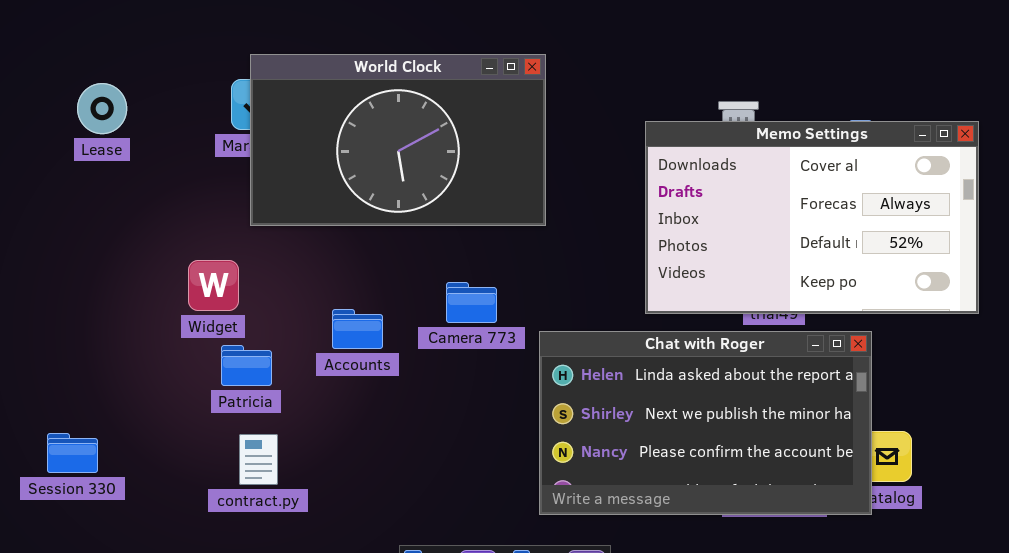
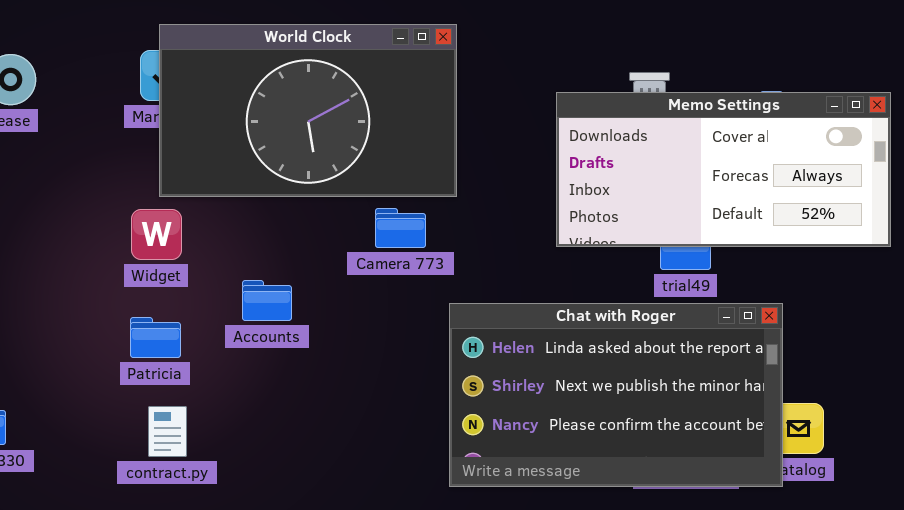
Memo Settings: [645,121,979,314] -> [556,92,891,247], resized
Widget: [188,260,239,311] -> [131,209,182,260], moved
Camera 773: [446,282,497,323] -> [375,208,426,248], moved

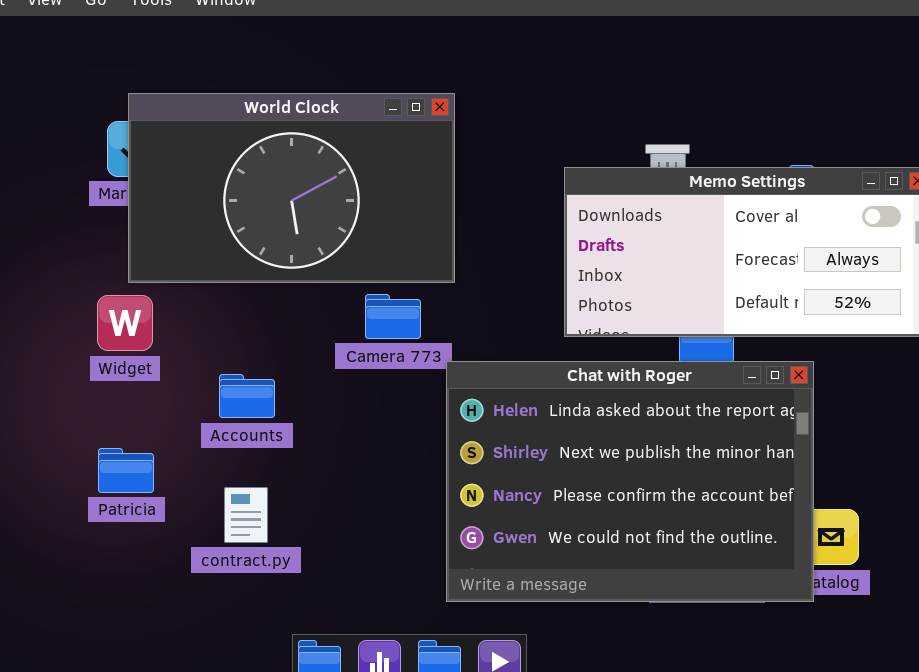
Chat with Roger: [449,303,783,487] -> [446,361,814,602], resized
Patricia: [130,317,181,358] -> [98,448,154,493], moved
contract.py: [148,406,187,457] -> [224,487,268,543], moved

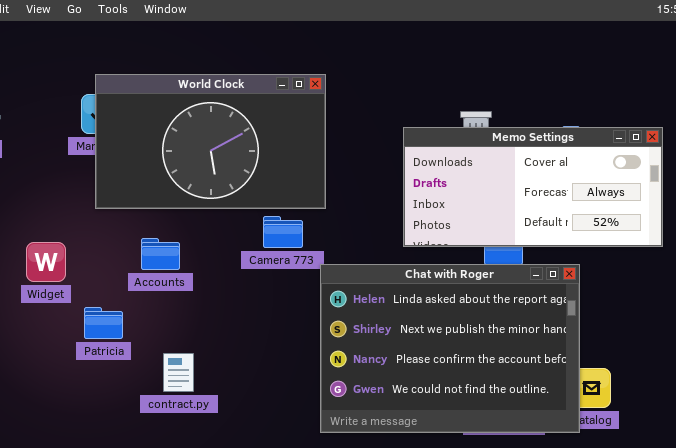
Widget: [97,295,153,351] -> [26,242,66,282], moved
Accounts: [219,374,275,418] -> [141,238,180,270], moved
Patricia: [98,448,154,493] -> [84,307,123,339], moved

